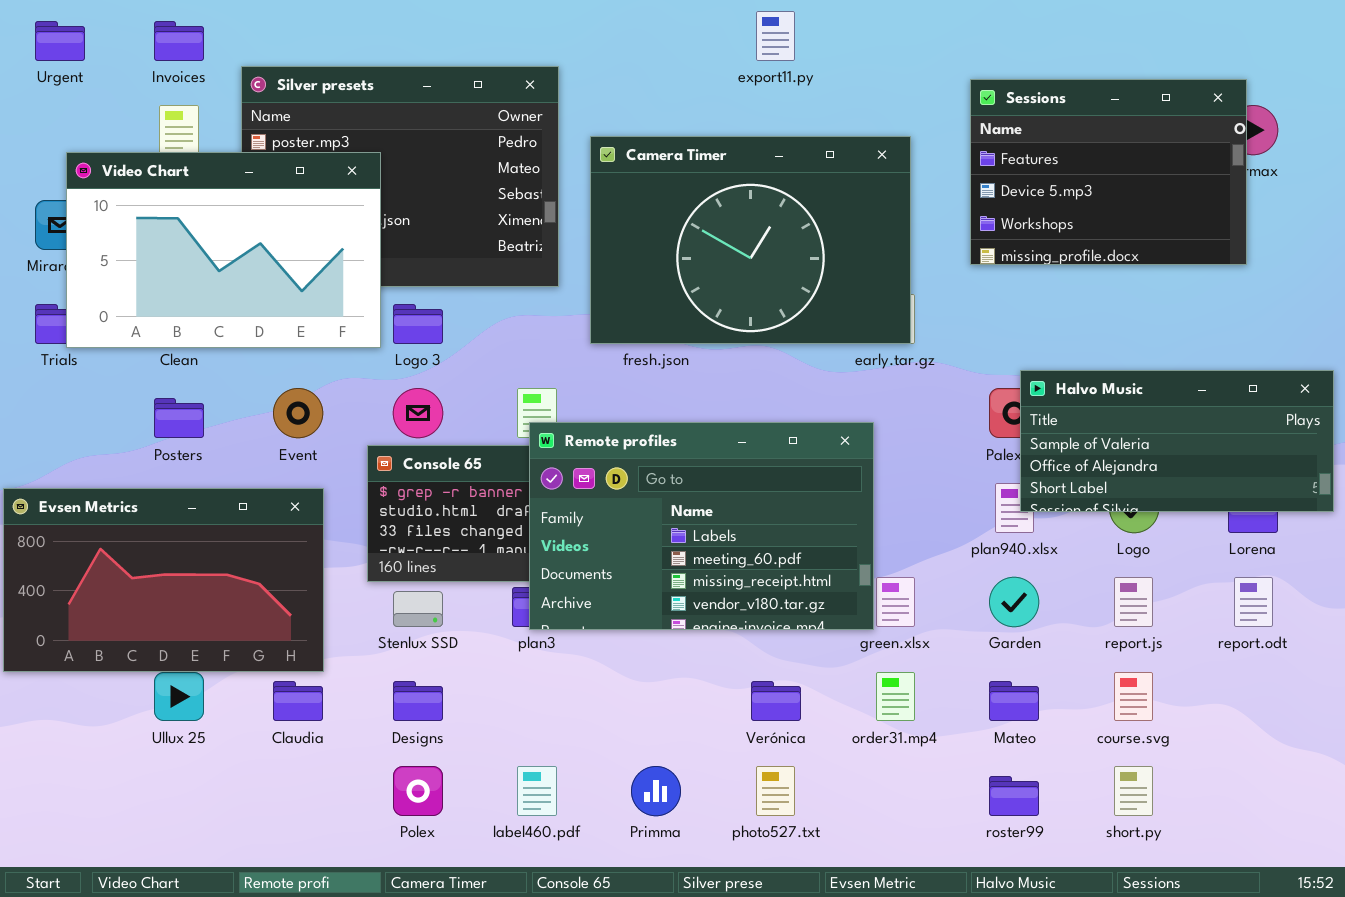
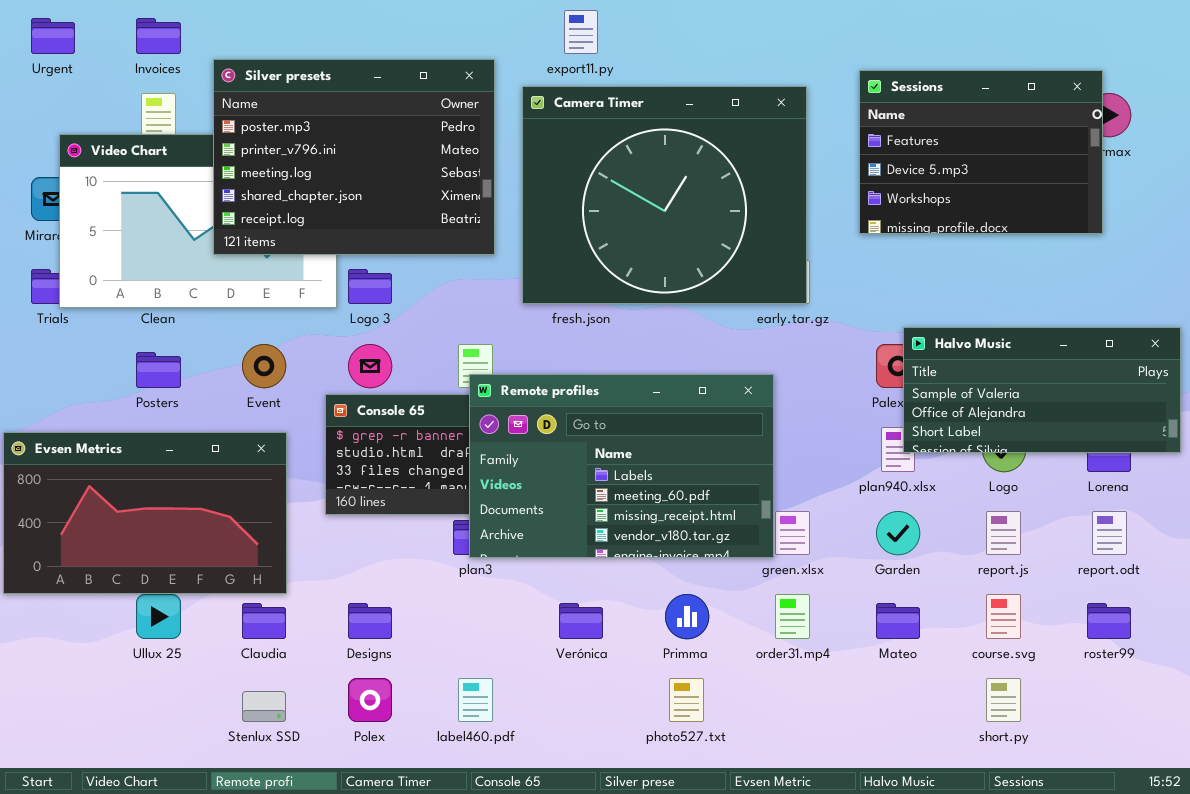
export11.py: [756,11,795,61] -> [564,10,598,54], moved
Silver presets: [241,66,559,287] -> [213,59,495,255], raised
Camera Timer: [590,136,911,344] -> [522,86,807,304], resized
Stenlux SSD: [393,591,443,627] -> [242,691,286,722], moved
Verónica: [751,681,801,721] -> [559,603,603,639], moved
Primma: [631,766,681,816] -> [665,594,709,639], moved
roster99: [989,776,1039,816] -> [1087,603,1131,639], moved

